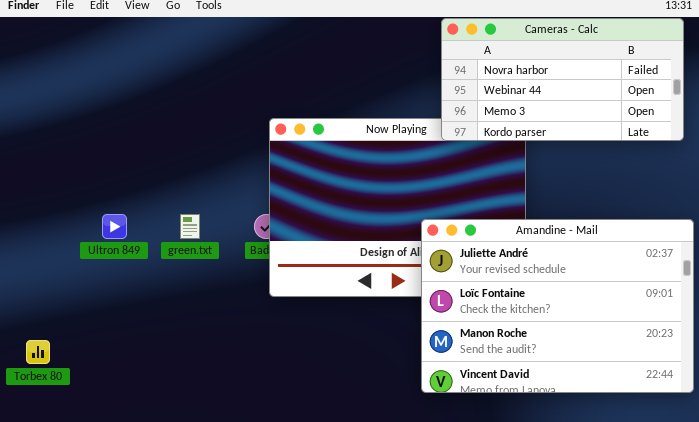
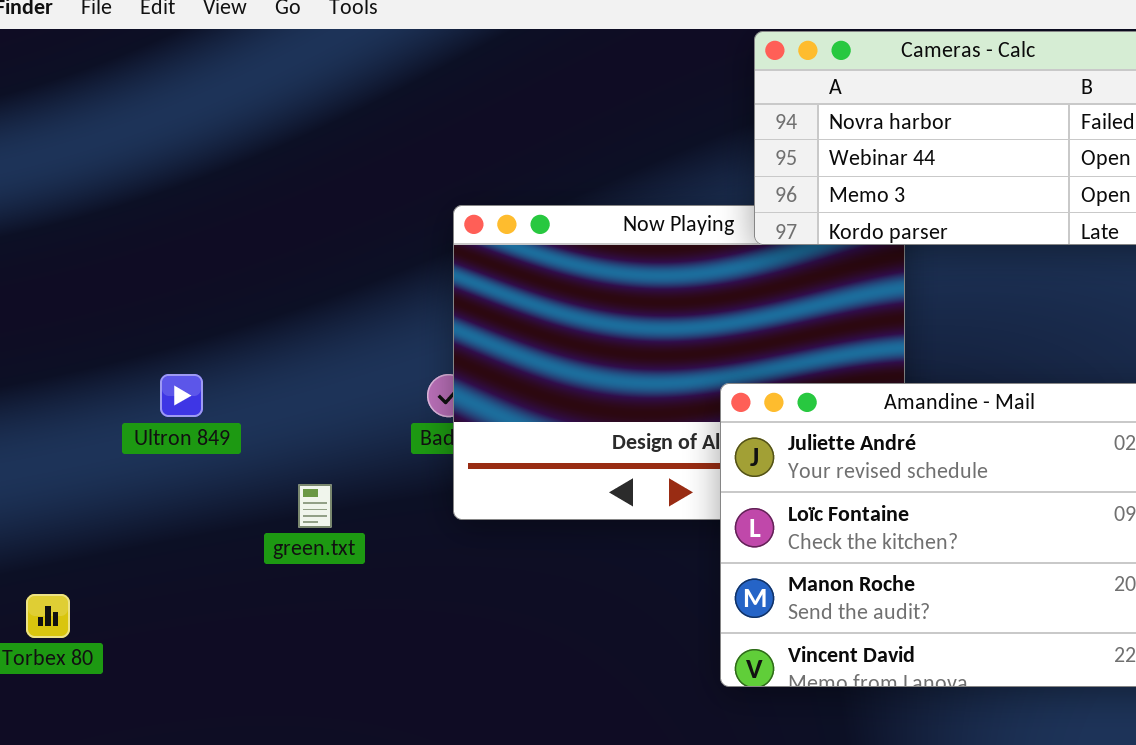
green.txt: [180,214,200,239] -> [298,484,332,528], moved

